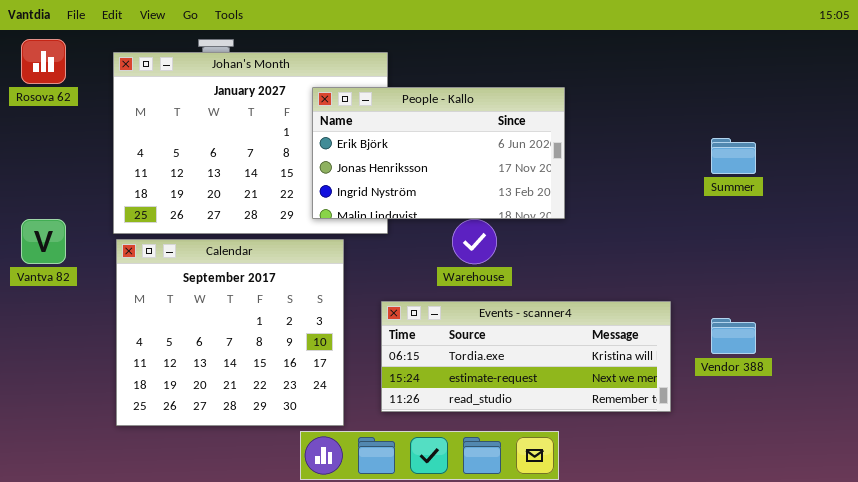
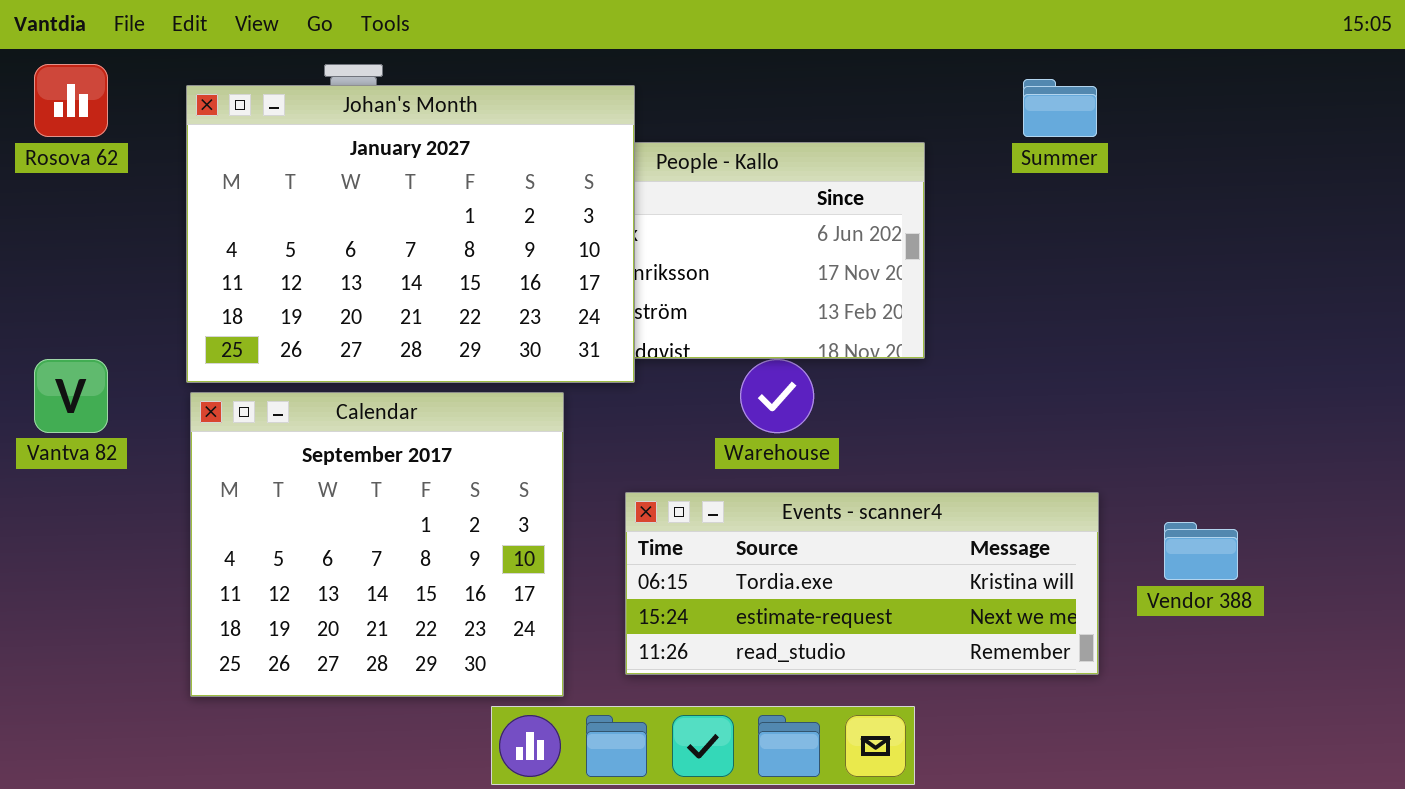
Johan's Month: [113,52,388,234] -> [186,85,635,383], raised
Summer: [711,138,756,174] -> [1023,79,1097,137], moved

